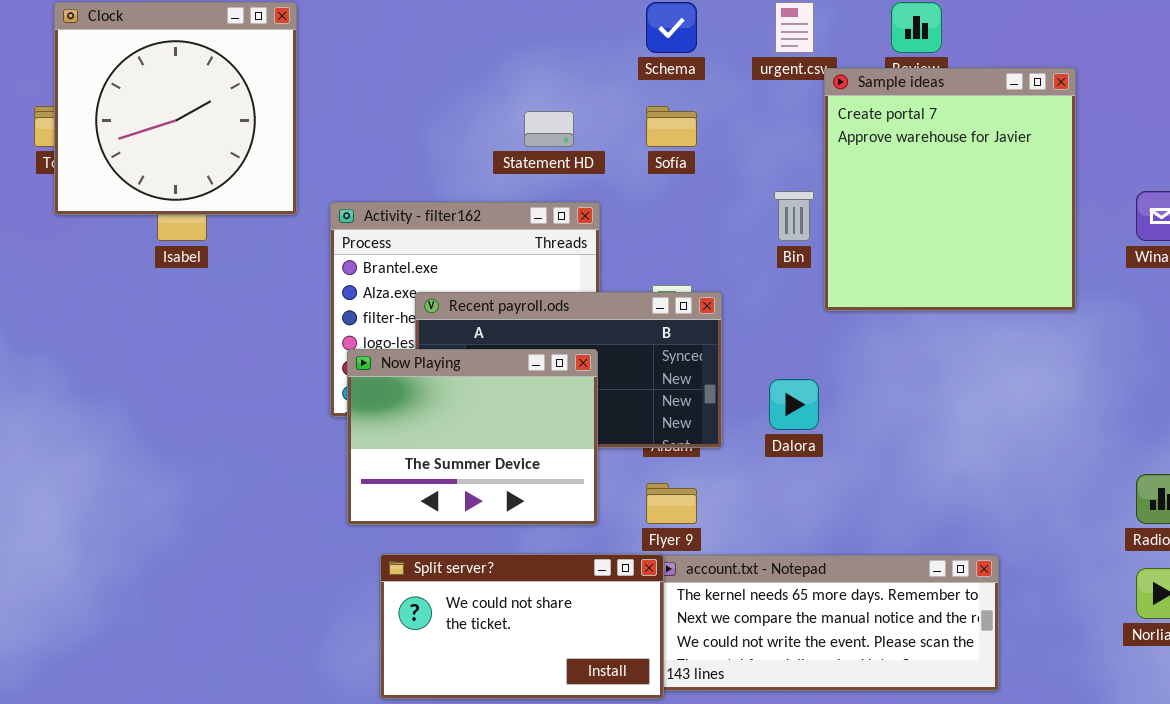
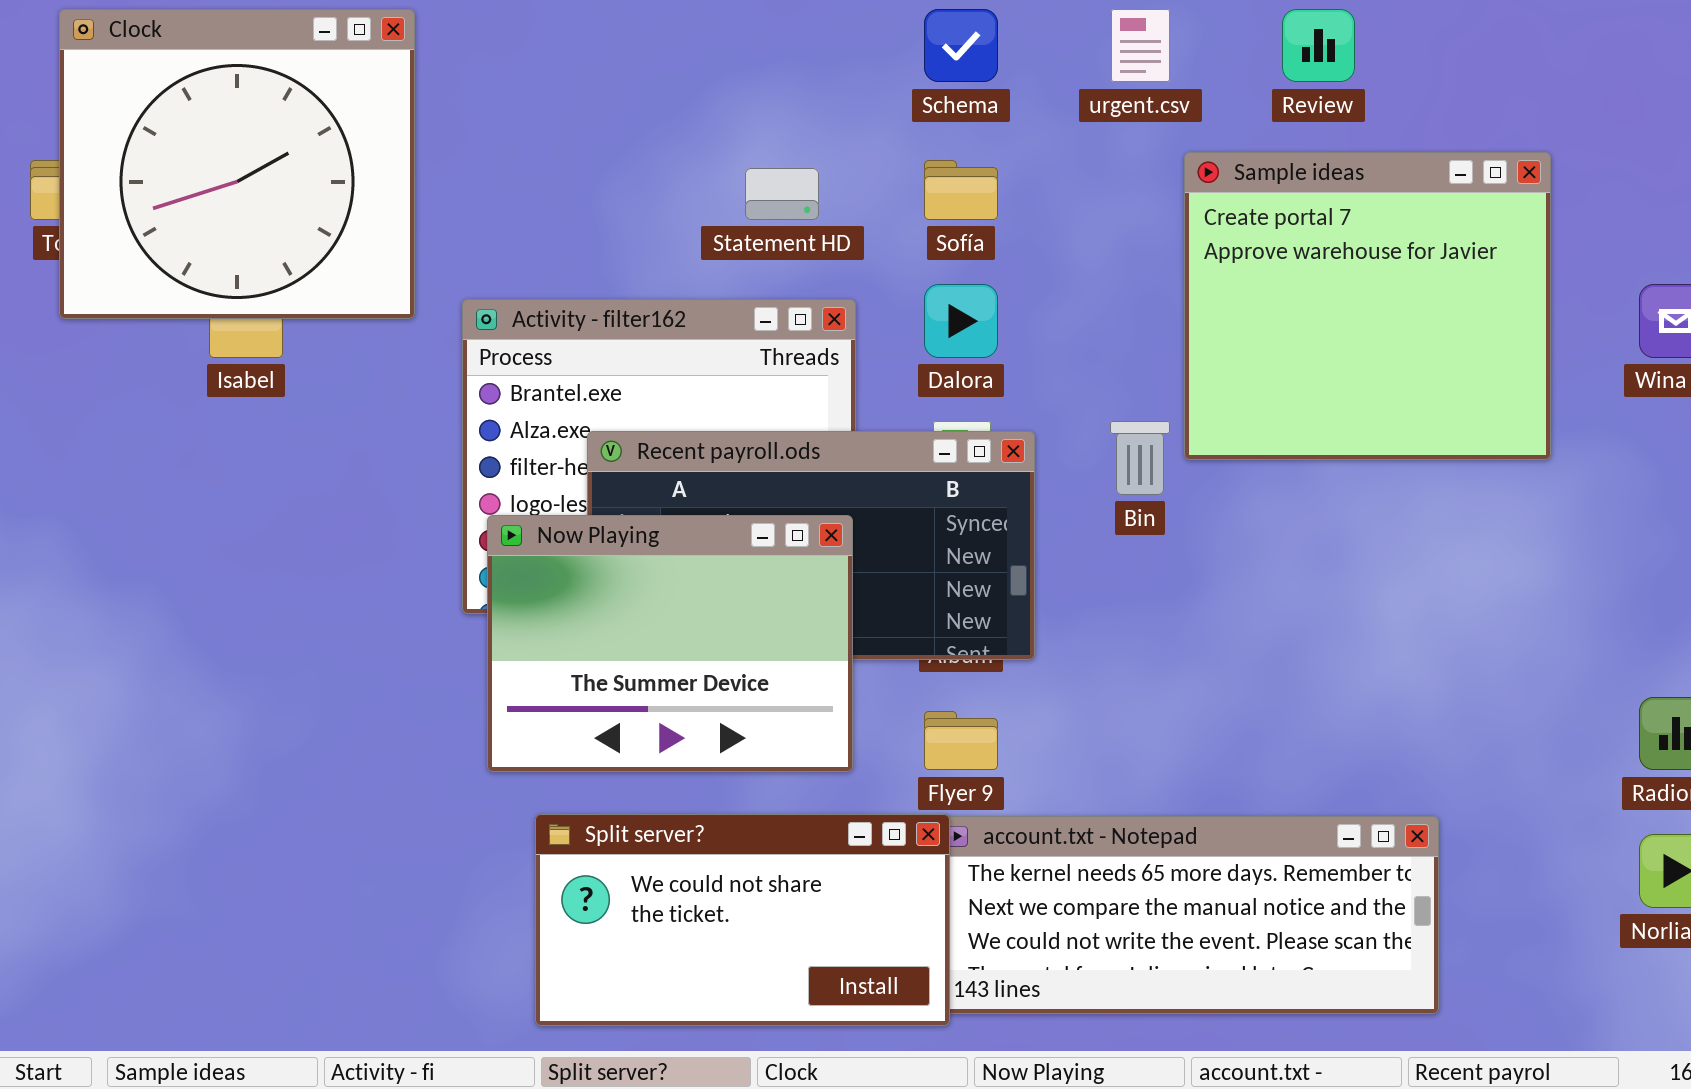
Sample ideas: [824,68,1076,311] -> [1184,152,1551,460], resized
Bin: [774,191,814,241] -> [1110,421,1170,495], moved
Dalora: [769,379,819,430] -> [924,284,998,358], moved

